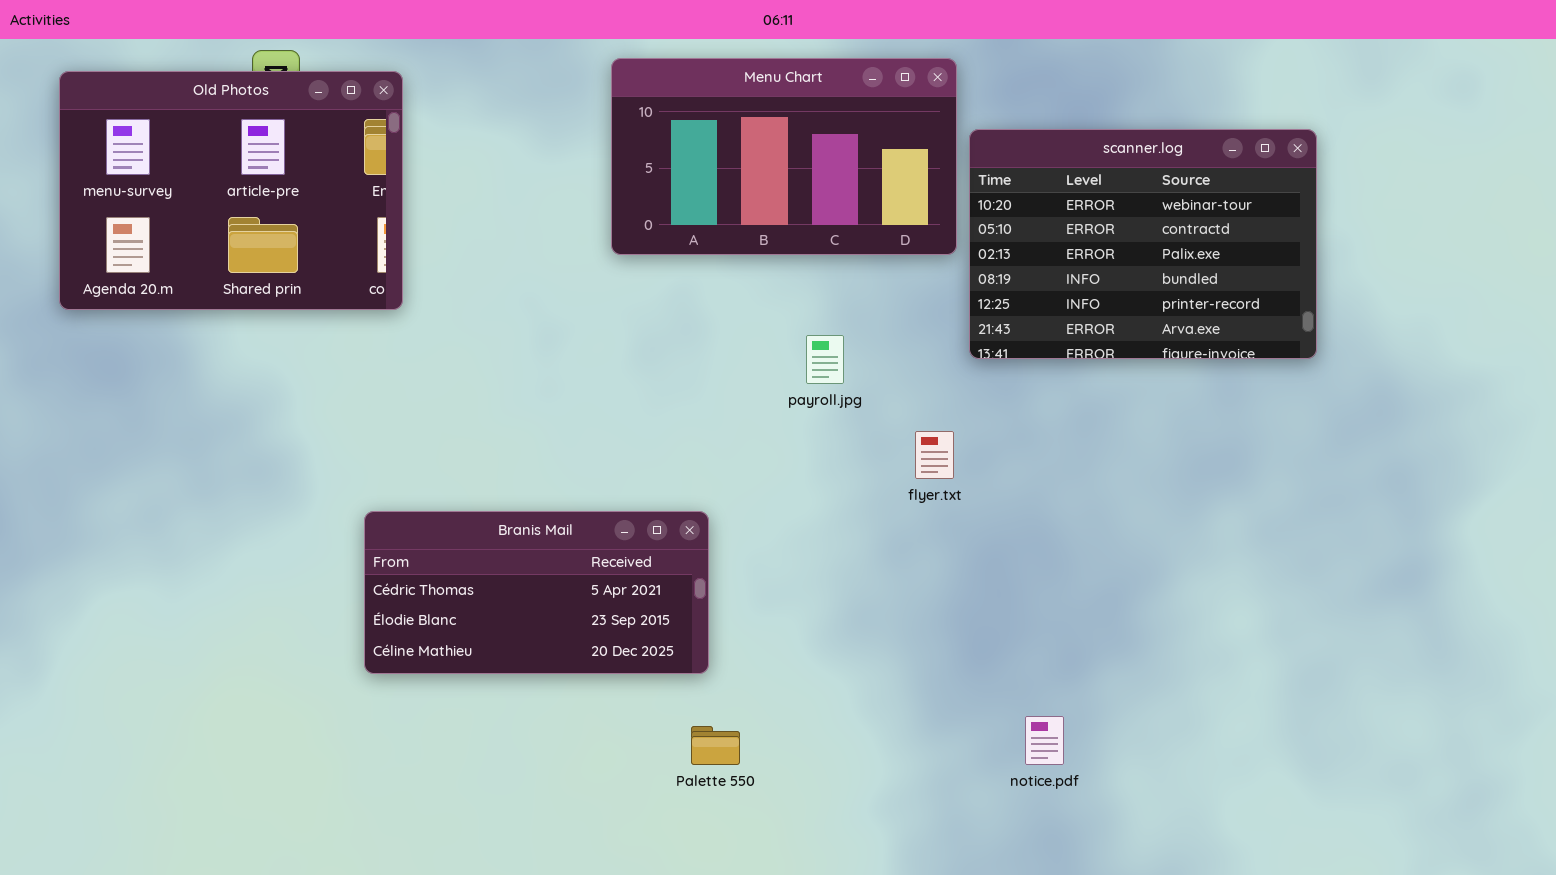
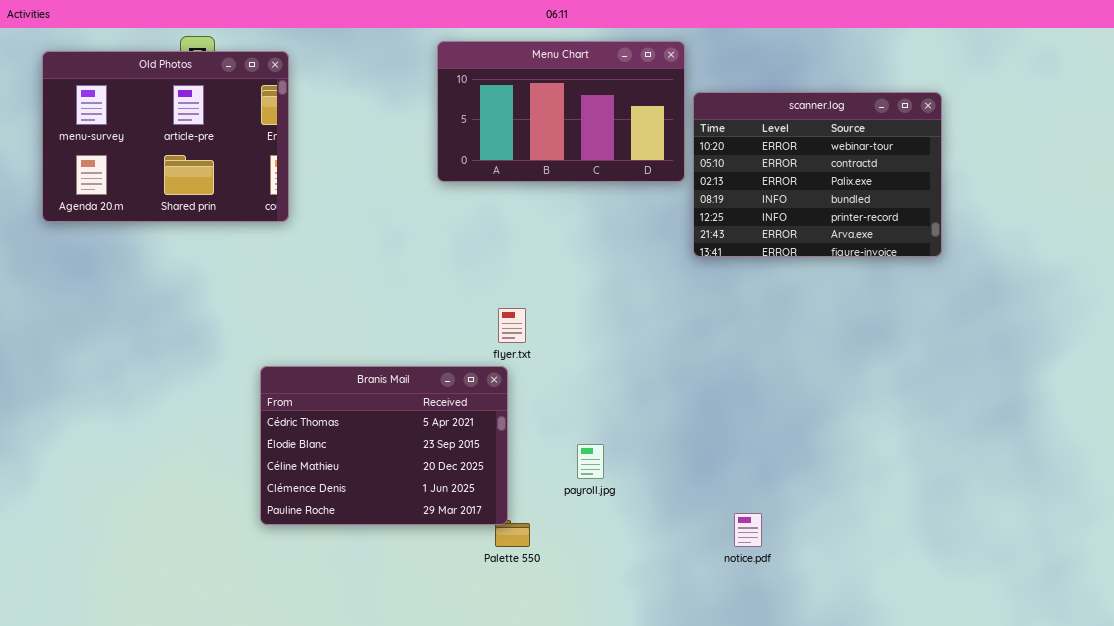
payroll.jpg: [806,335,844,384] -> [577,444,604,479], moved
flyer.txt: [915,431,954,479] -> [498,308,526,343], moved
Branis Mail: [364,511,709,674] -> [260,366,508,525], resized

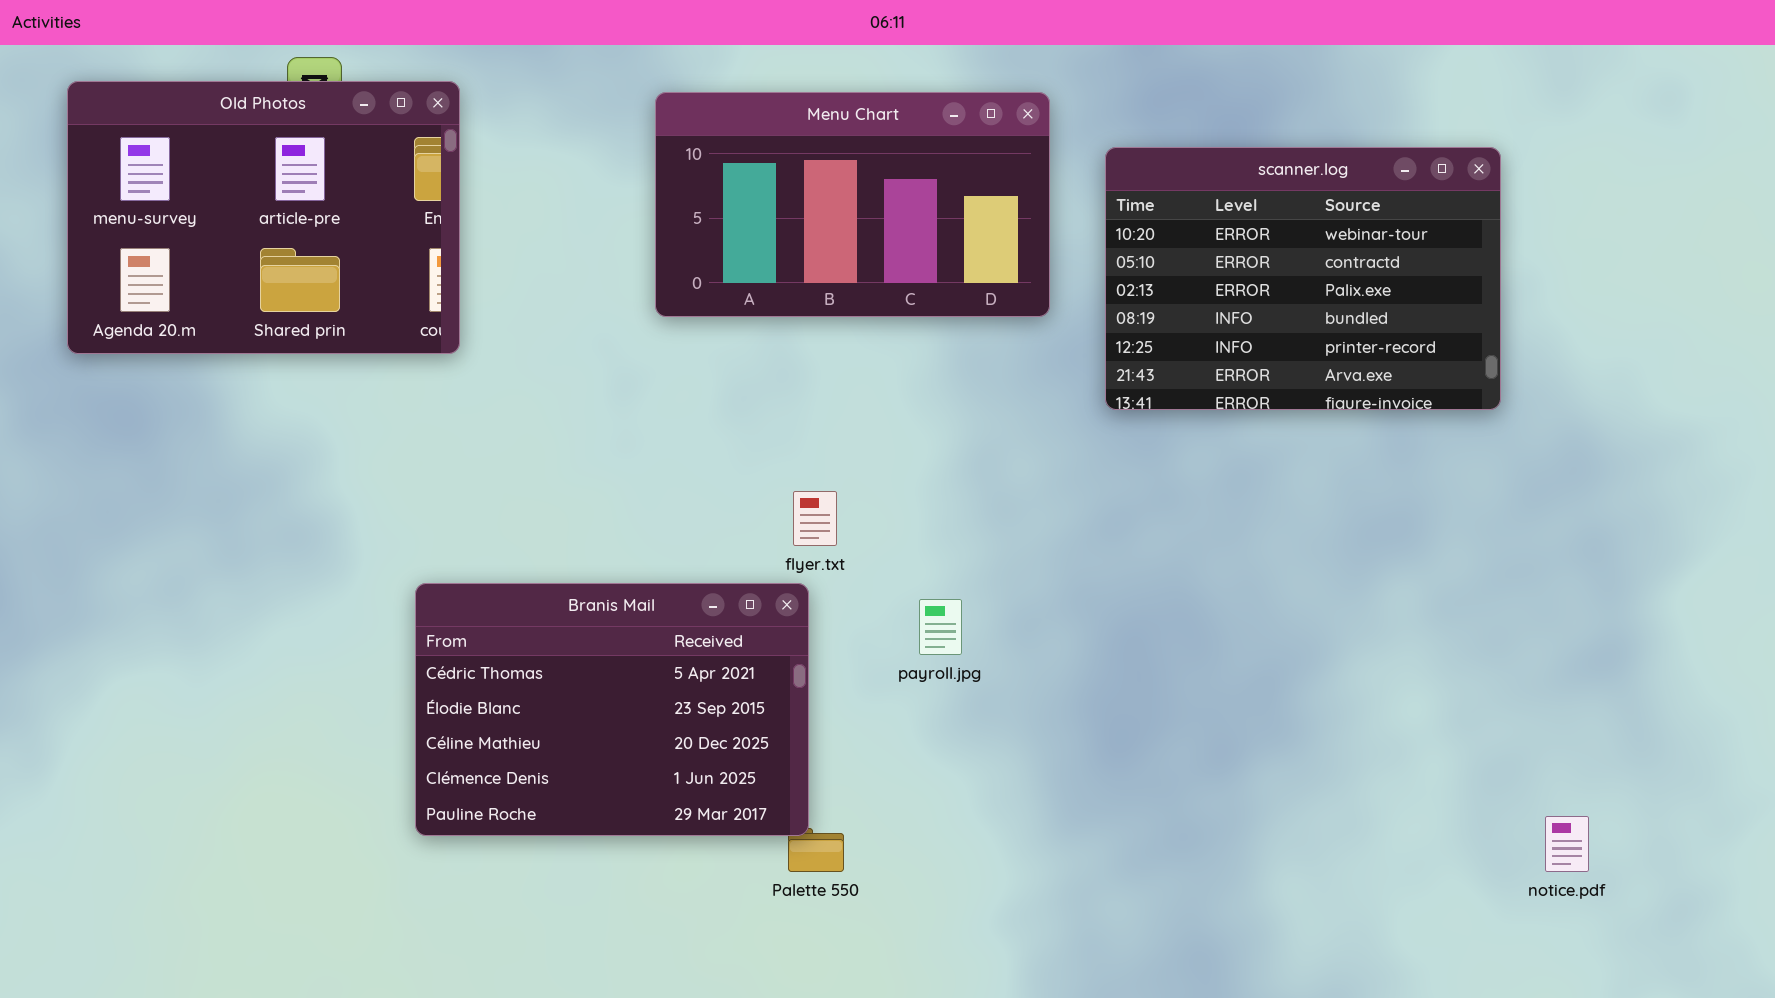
Menu Chart: [437,41,685,182] -> [655,92,1050,317], moved
payroll.jpg: [577,444,604,479] -> [919,599,962,655], moved
notice.pdf: [734,513,762,547] -> [1545,816,1589,872], moved

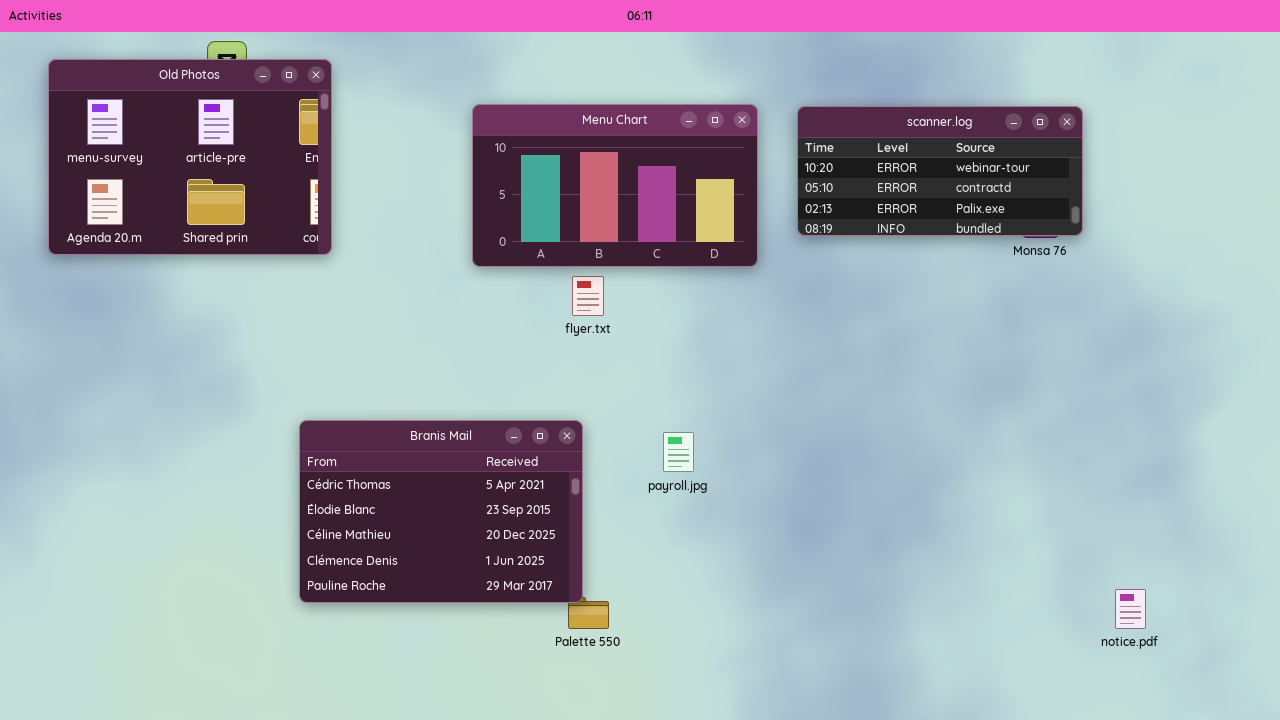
Menu Chart: [655,92,1050,317] -> [472,104,758,267], moved
scanner.log: [1105,147,1501,410] -> [797,106,1083,236], resized
flyer.txt: [793,491,837,546] -> [572,276,604,316], moved

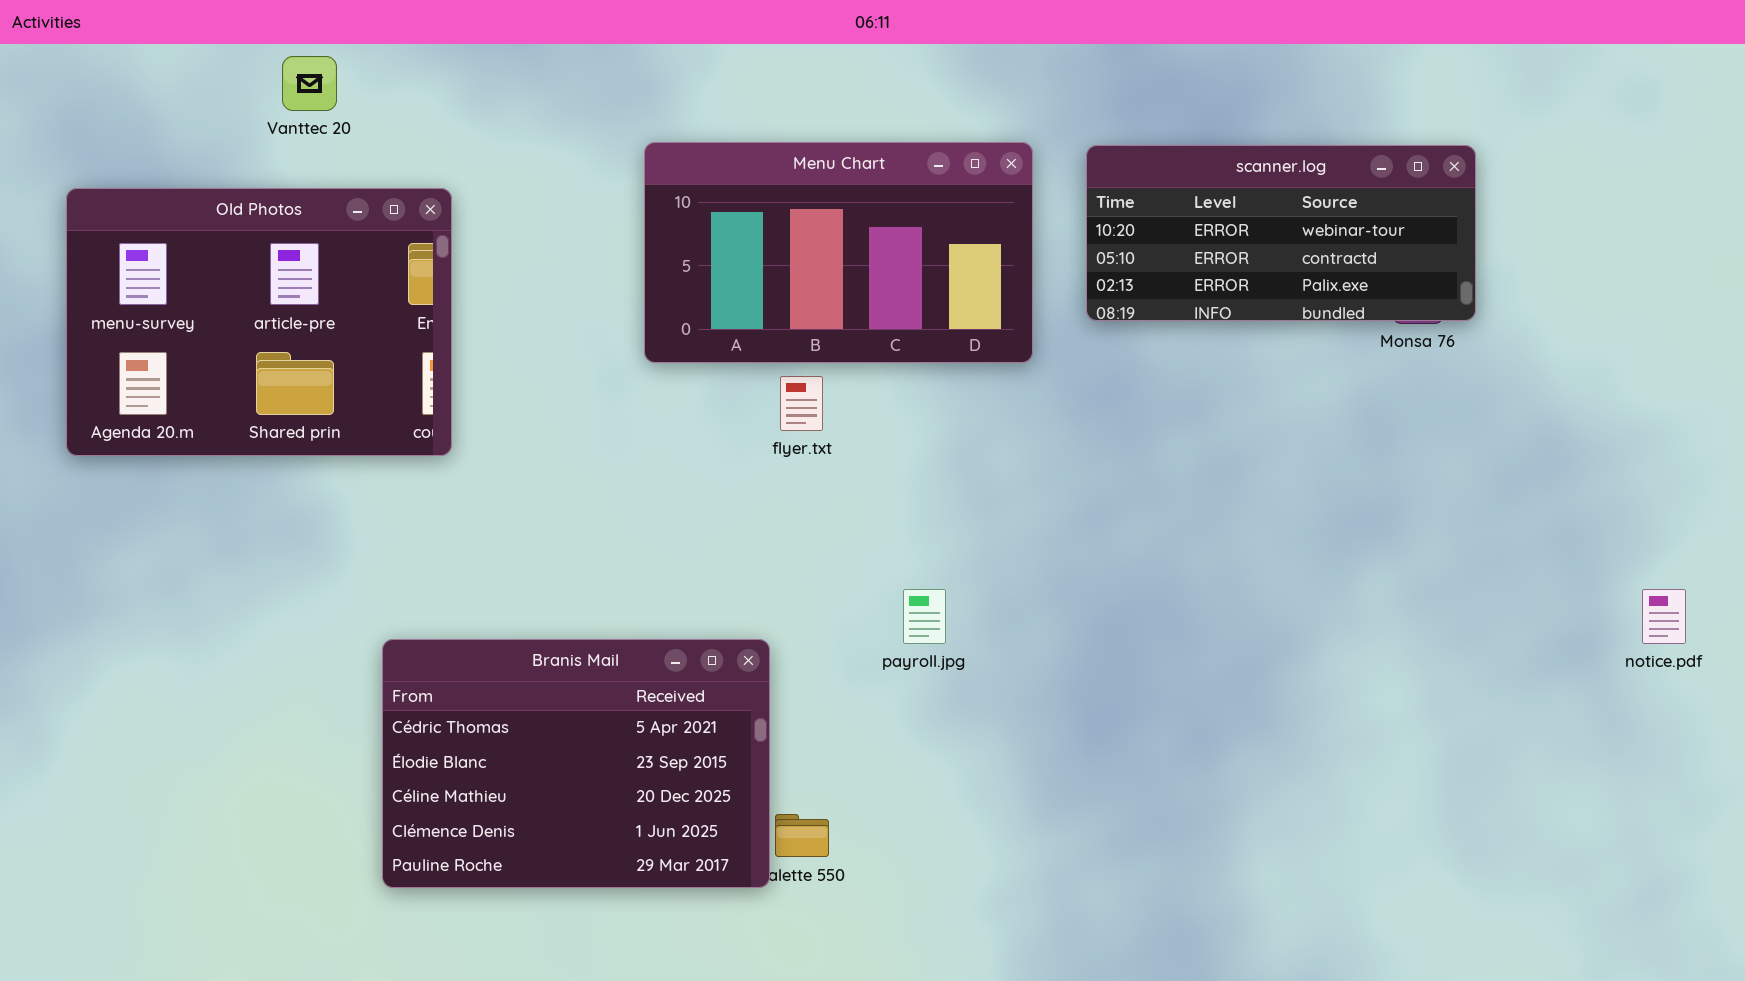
Old Photos: [48,59,332,255] -> [66,188,452,456], moved
Branis Mail: [299,420,583,603] -> [382,639,770,888], moved
notice.pdf: [1115,589,1146,629] -> [1642,589,1686,644], moved

